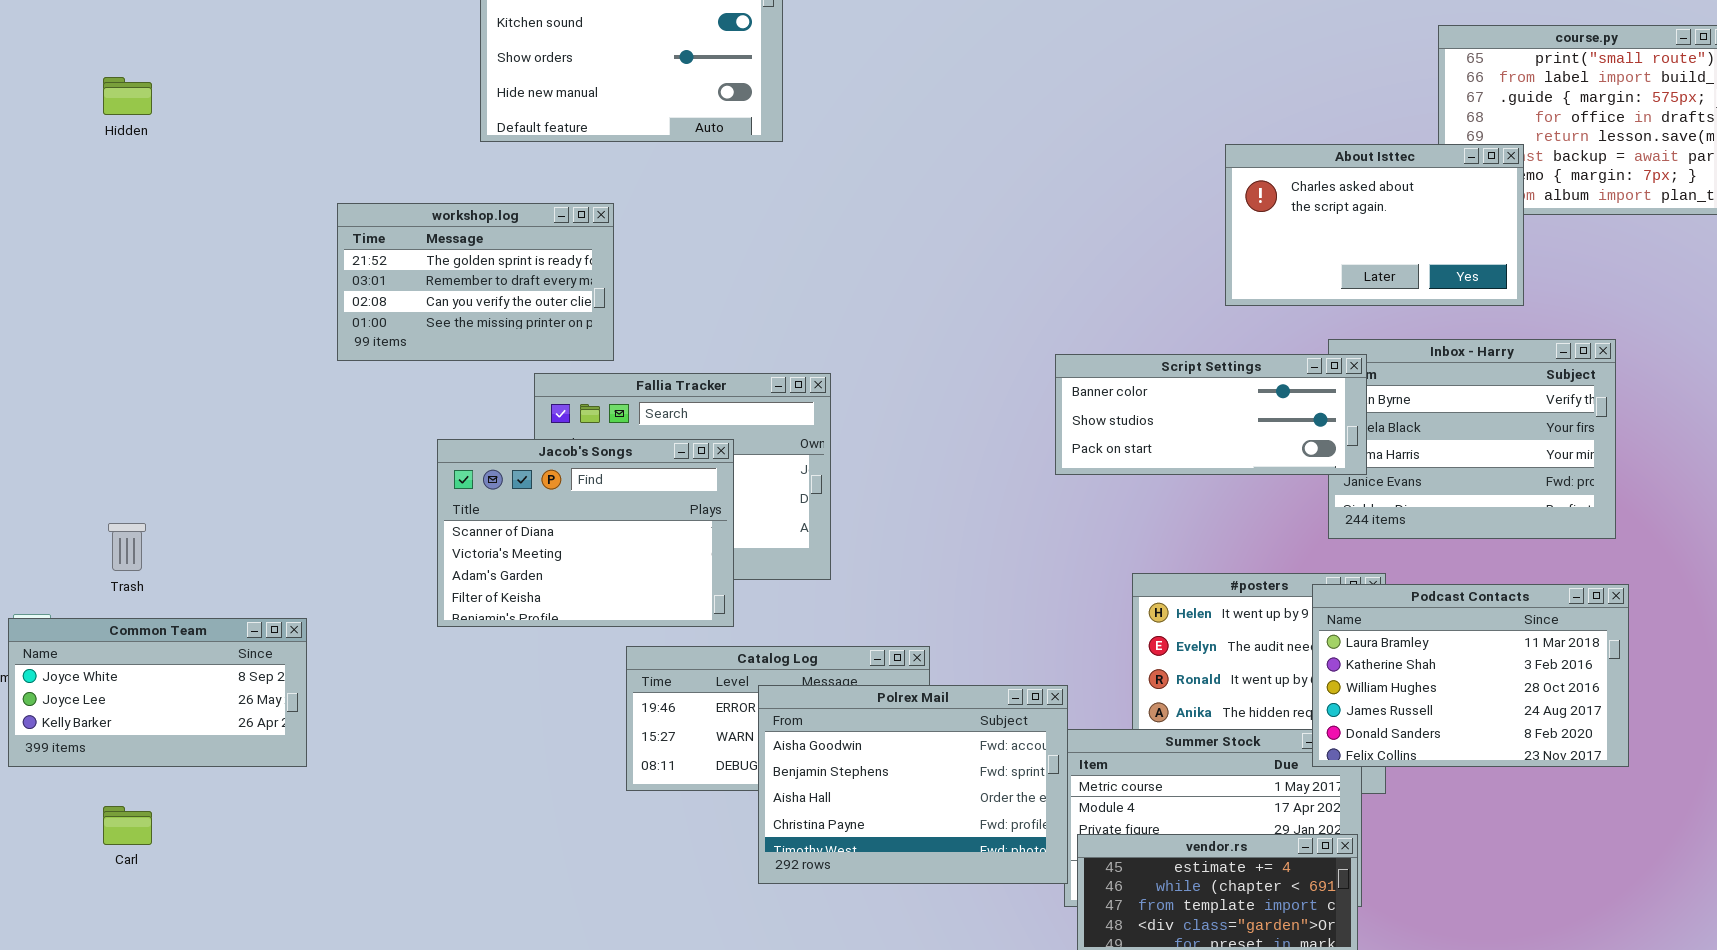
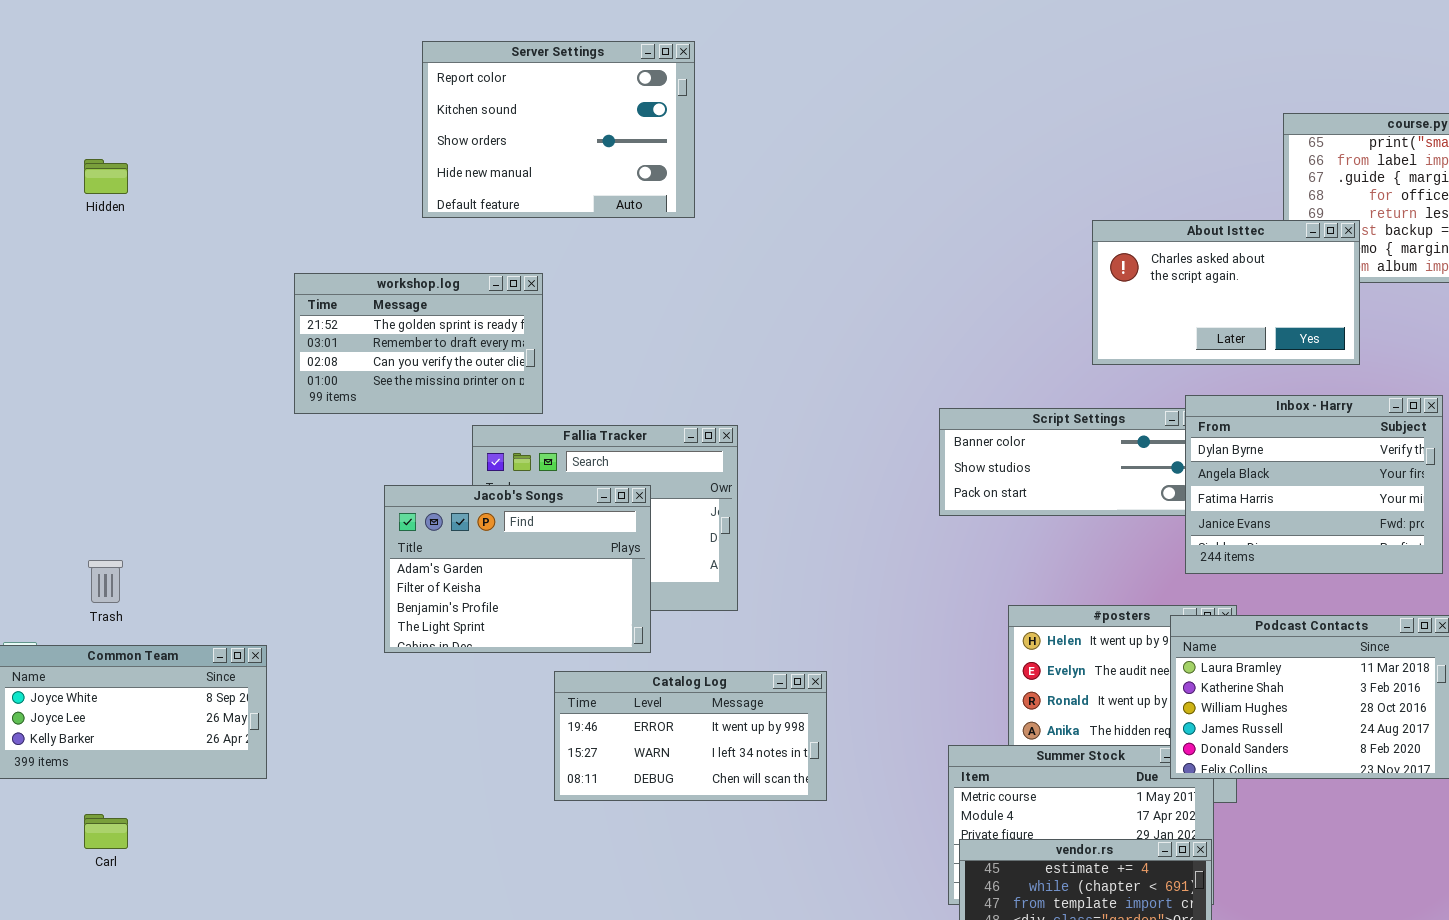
Inbox - Harry: [1328,339,1616,539] -> [1185,395,1443,574], raised
Jacob's Songs: [437,439,734,627] -> [384,485,651,653], scrolled down 2 rows
Polrex Mail: [758,685,1068,884] -> none, closed

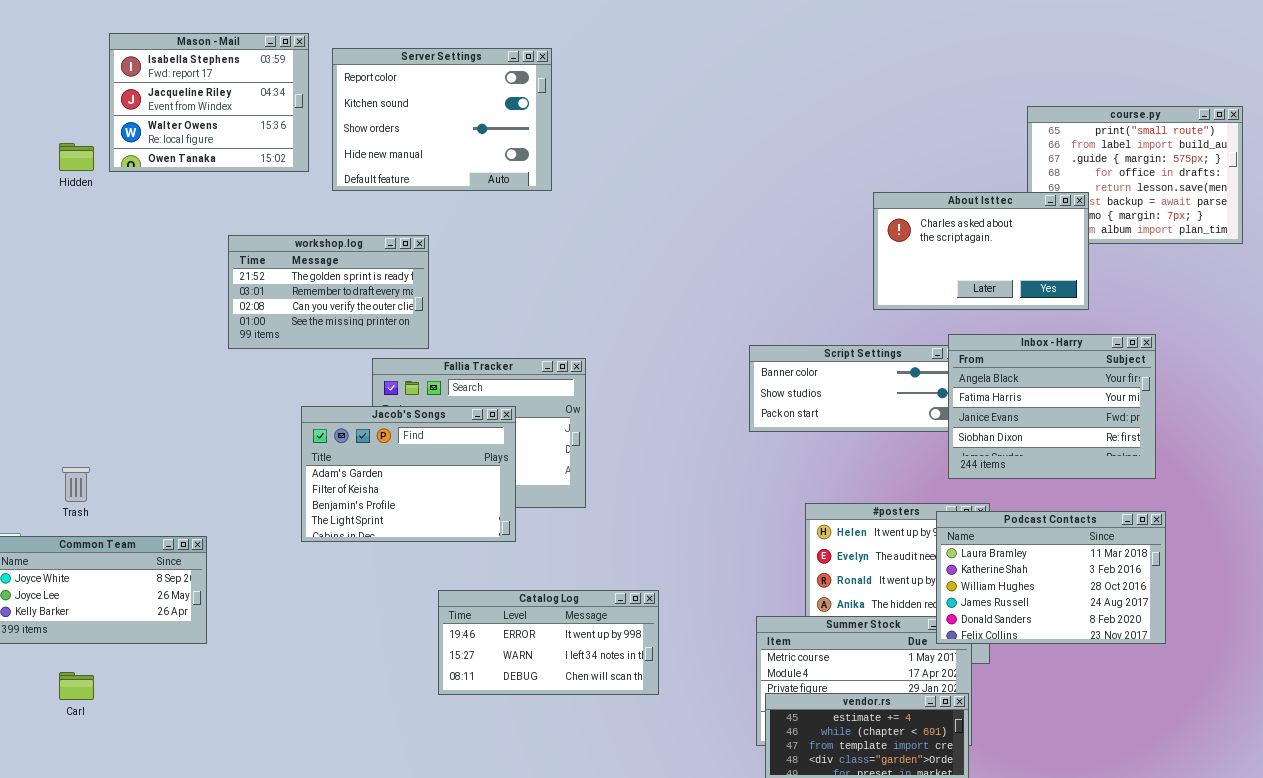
Mason - Mail: none -> [109,33,309,172], opened
Inbox - Harry: [1185,395,1443,574] -> [948,334,1156,479], scrolled down 1 row
Catalog Log: [554,671,827,801] -> [438,590,659,695], moved

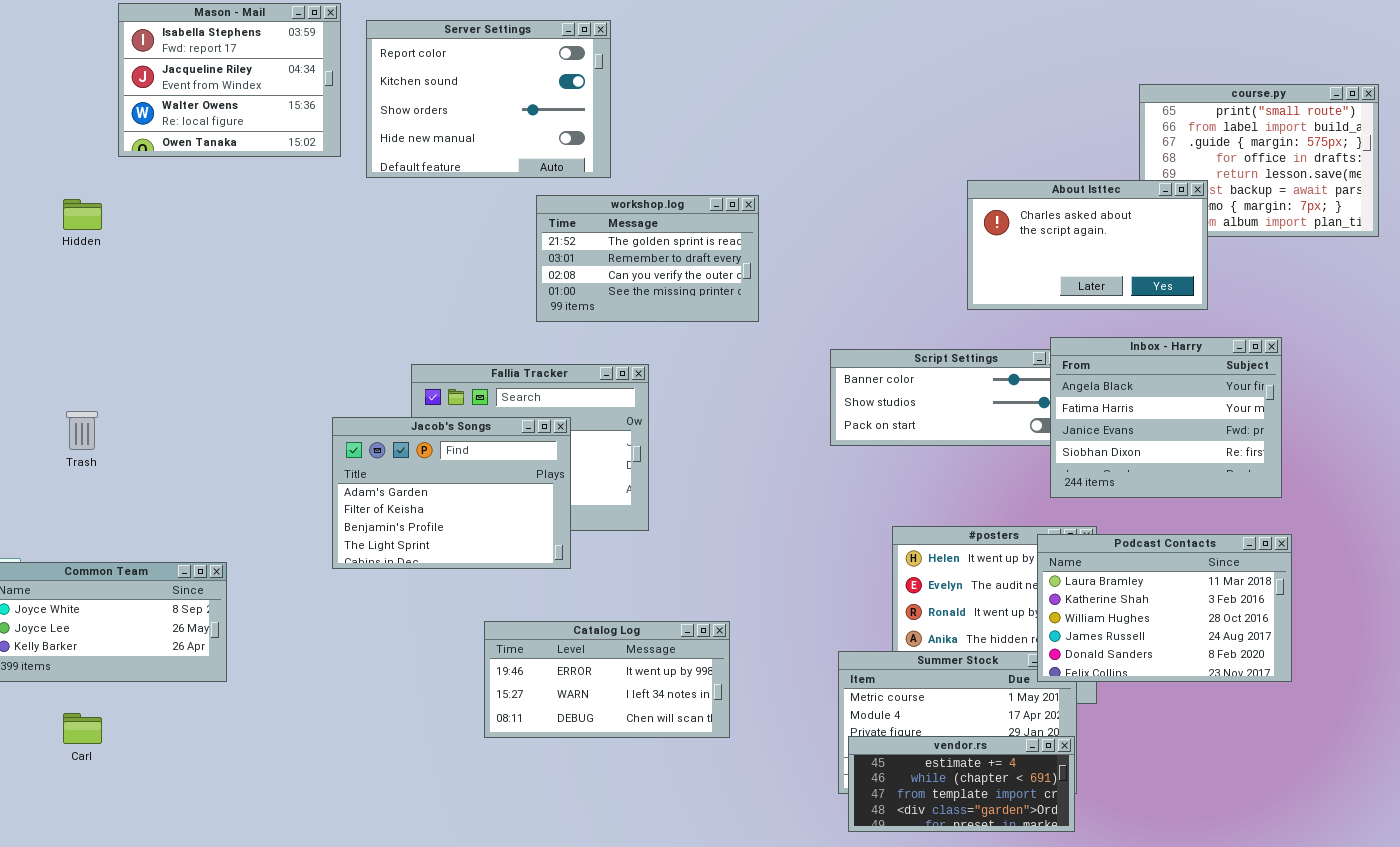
Hidden: [59,143,94,171] -> [63,199,102,230], moved
workshop.log: [228,235,429,349] -> [536,195,759,322], moved
Trash: [62,467,90,502] -> [66,411,98,450], moved

